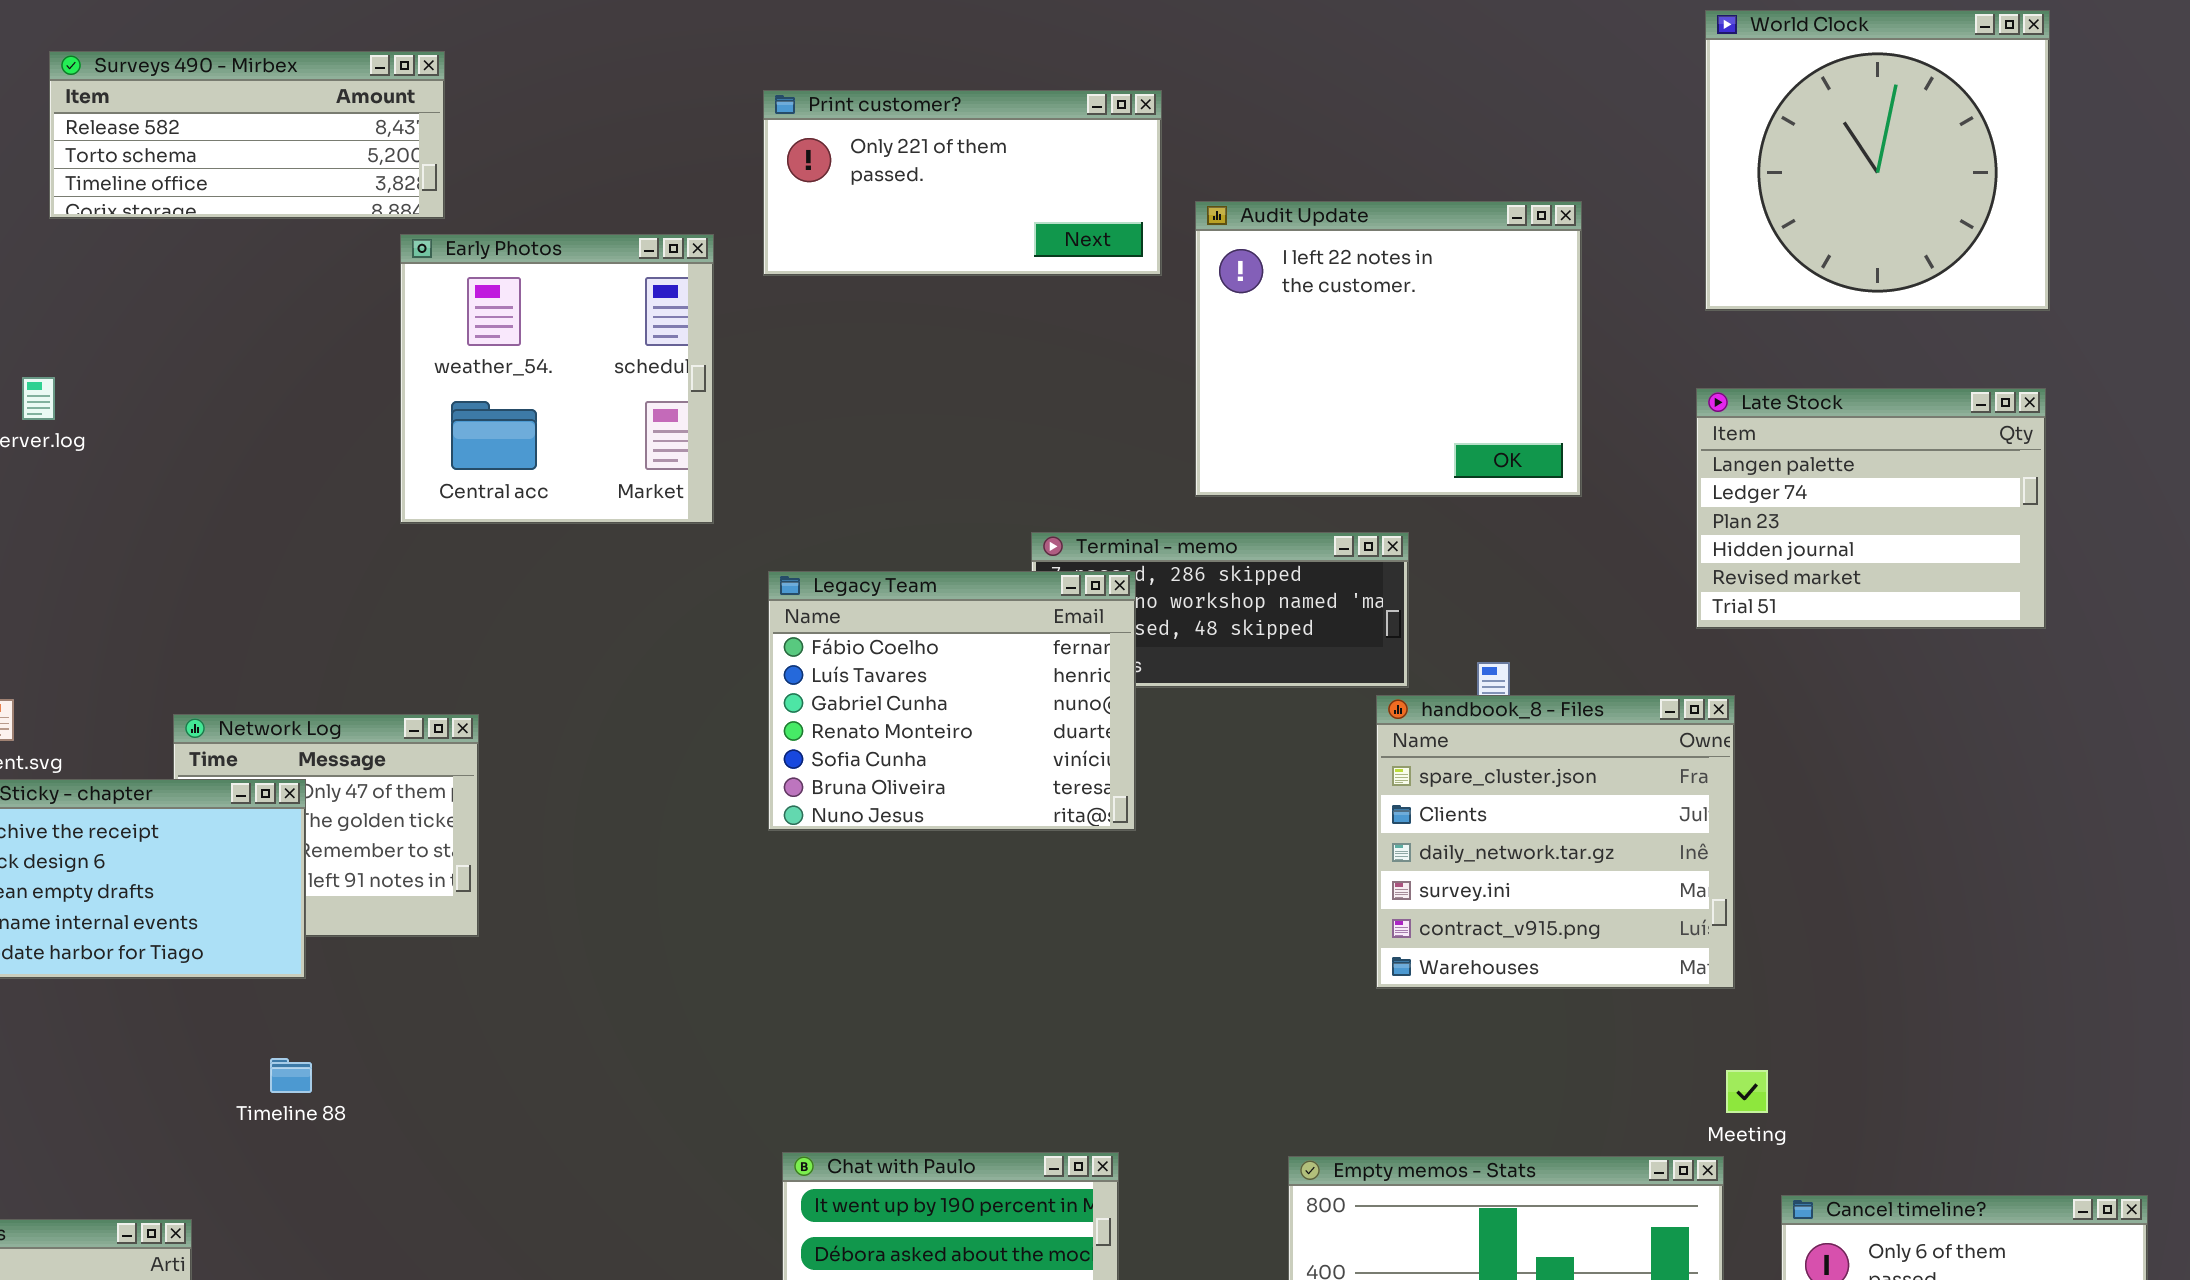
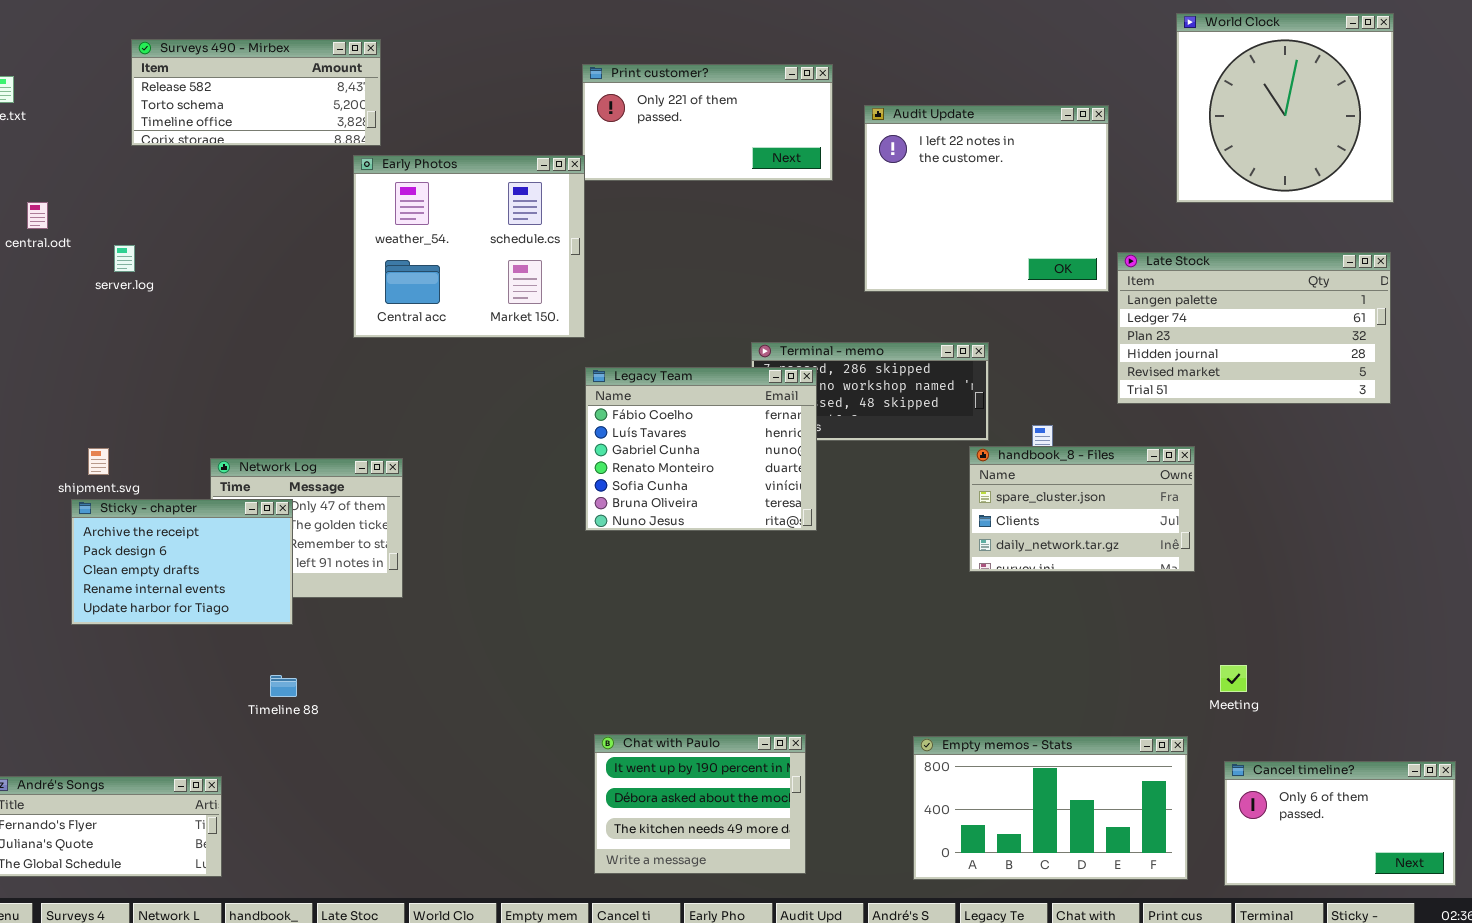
Audit Update: [1195,201,1582,497] -> [864,105,1109,292], moved
Early Photos: [400,234,714,524] -> [353,155,585,338], resized
Late Stock: [1696,388,2046,629] -> [1117,252,1391,404], resized
handbook_8 - Files: [1376,695,1735,989] -> [969,446,1195,572], resized
Meeting: [1726,1070,1768,1113] -> [1220,665,1247,692], moved

